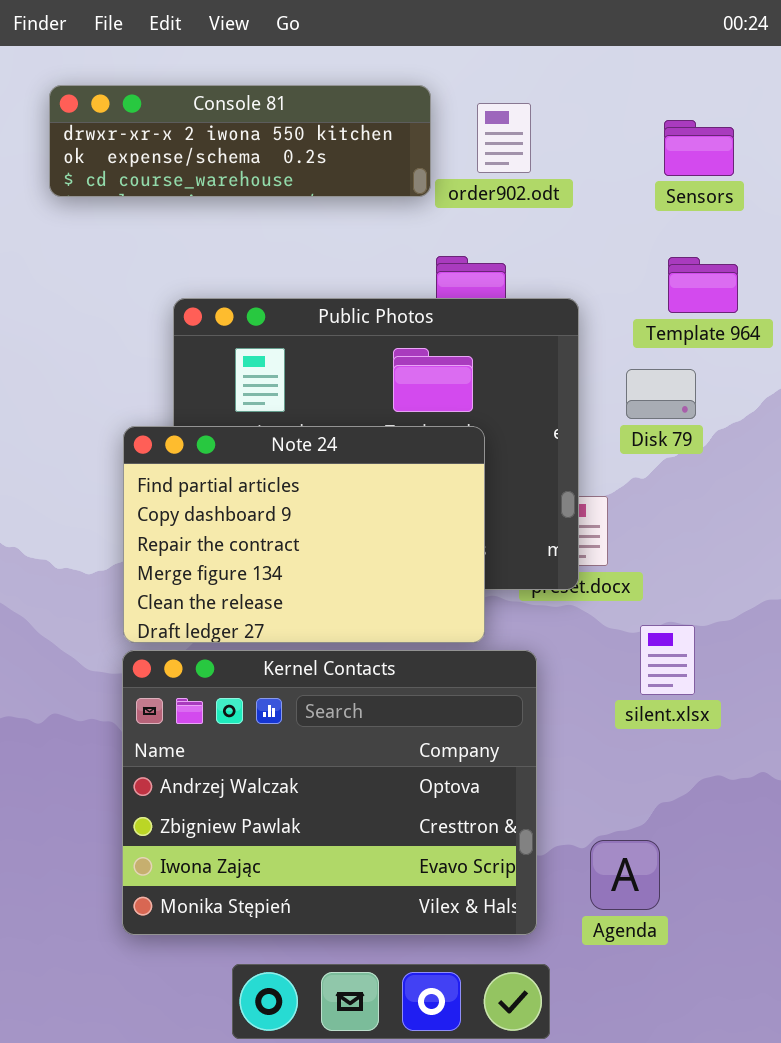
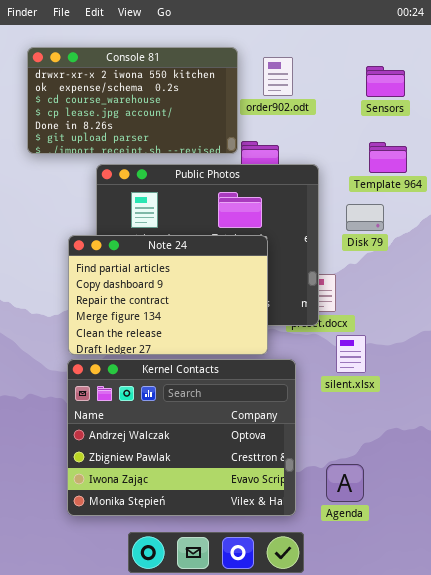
Console 81: [49,85,431,197] -> [27,47,238,154], resized
silent.xlsx: [640,625,695,695] -> [336,335,366,373], moved

